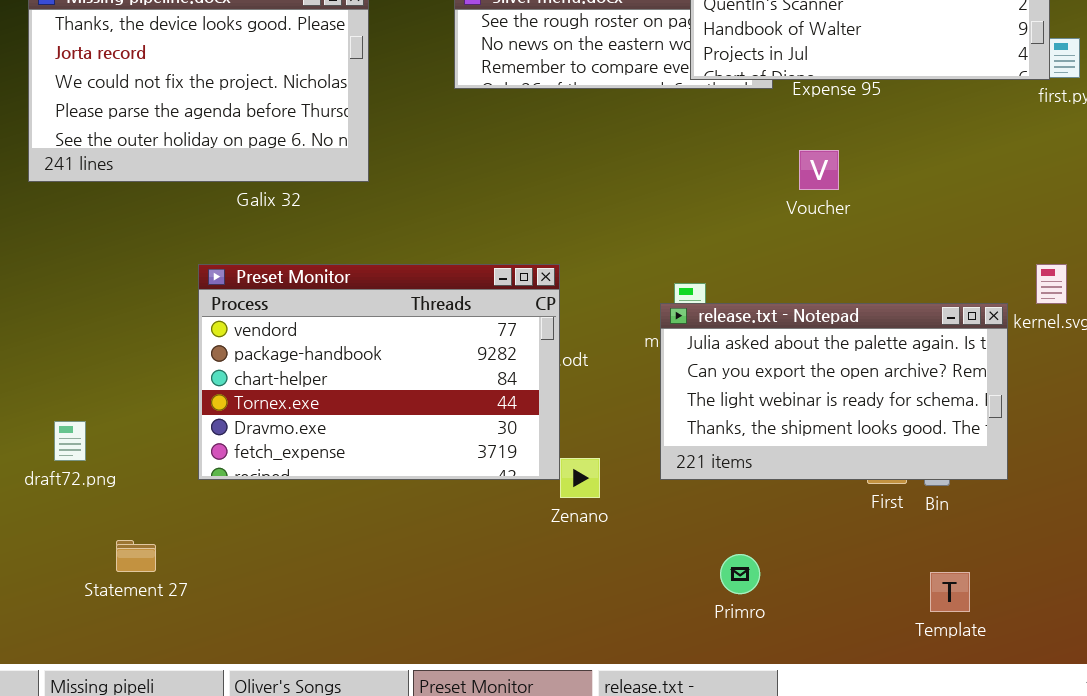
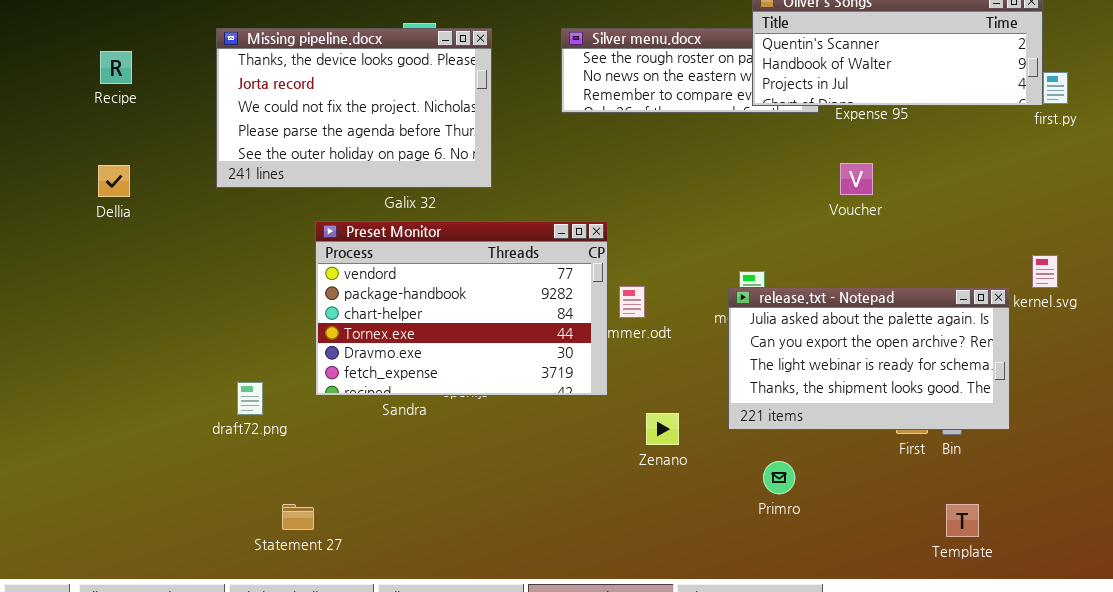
Preset Monitor: [198,264,560,480] -> [315,221,608,396], moved
Statement 27: [116,540,156,572] -> [282,504,314,530], moved
Primro: [720,554,760,594] -> [763,461,795,494], moved

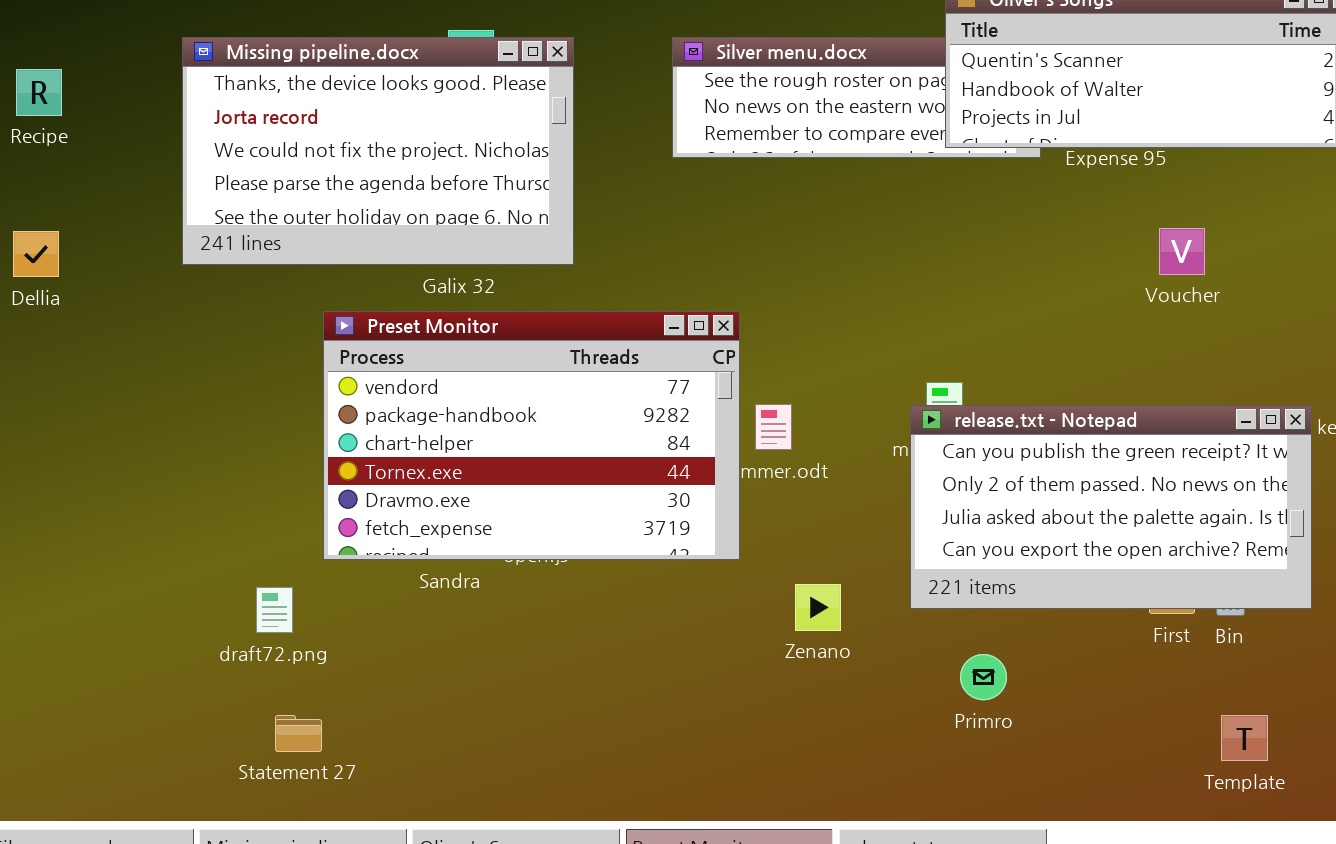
Voucher: [840,163,873,195] -> [1159,228,1205,275], moved
release.txt - Notepad: [728,287,1010,430] -> [910,405,1312,609], scrolled up 2 rows
draft72.png: [237,382,263,415] -> [256,587,293,633], moved

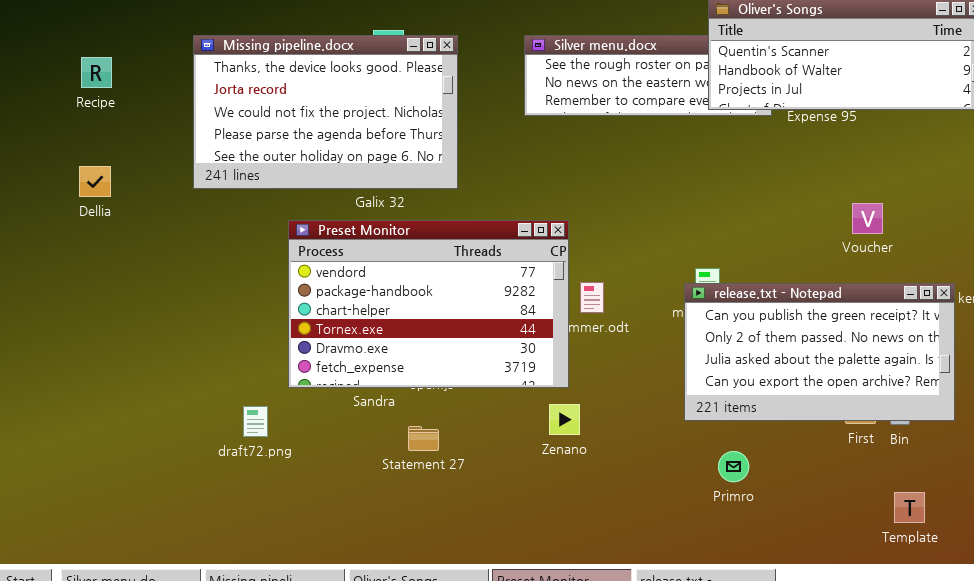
Voucher: [1159,228,1205,275] -> [852,203,883,234], moved
Zenano: [795,584,841,631] -> [549,404,580,435], moved
Statement 27: [275,715,322,752] -> [408,426,439,451], moved

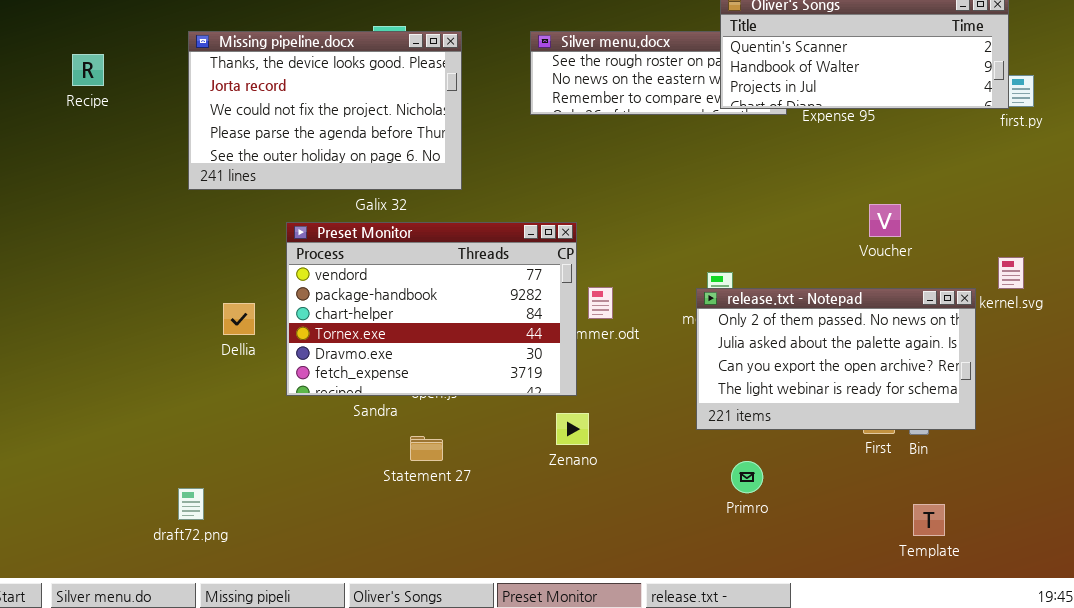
Dellia: [79,166,111,197] -> [223,303,255,335], moved
release.txt - Notepad: [684,283,955,421] -> [696,288,976,430], scrolled down 1 row
draft72.png: [243,406,268,437] -> [178,488,204,520], moved

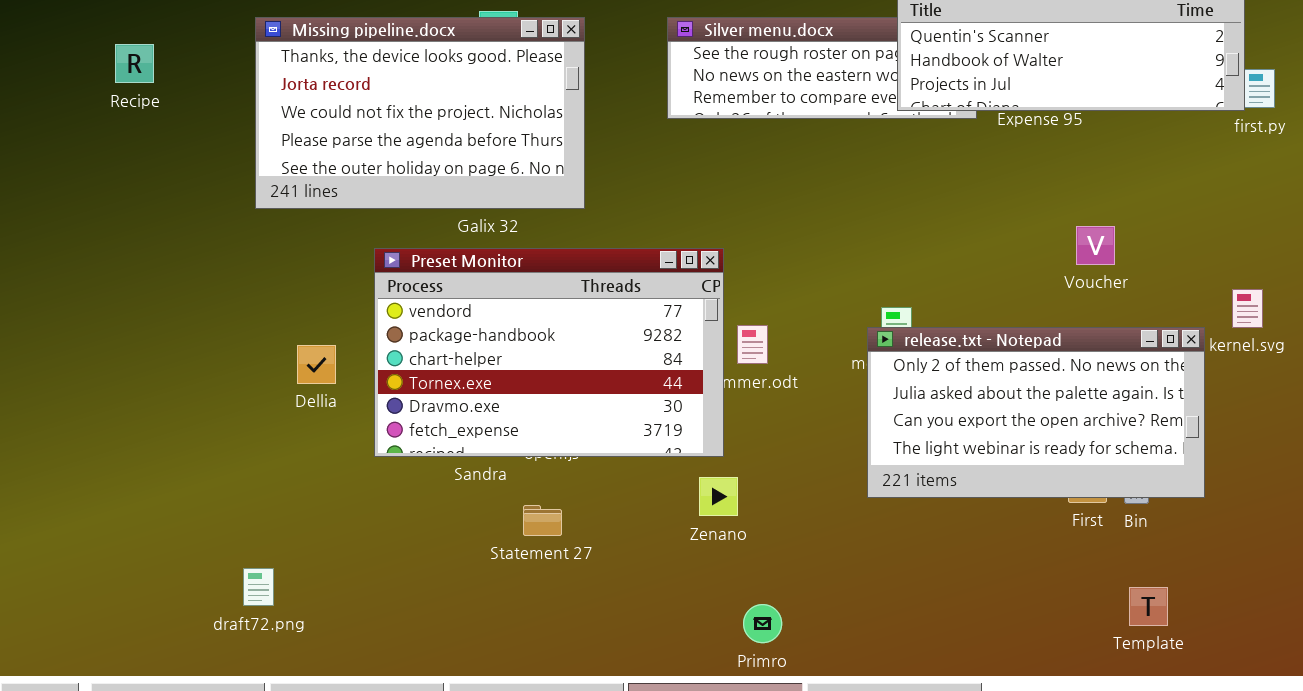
Primro: [731,461,763,493] -> [743,604,782,643], moved

